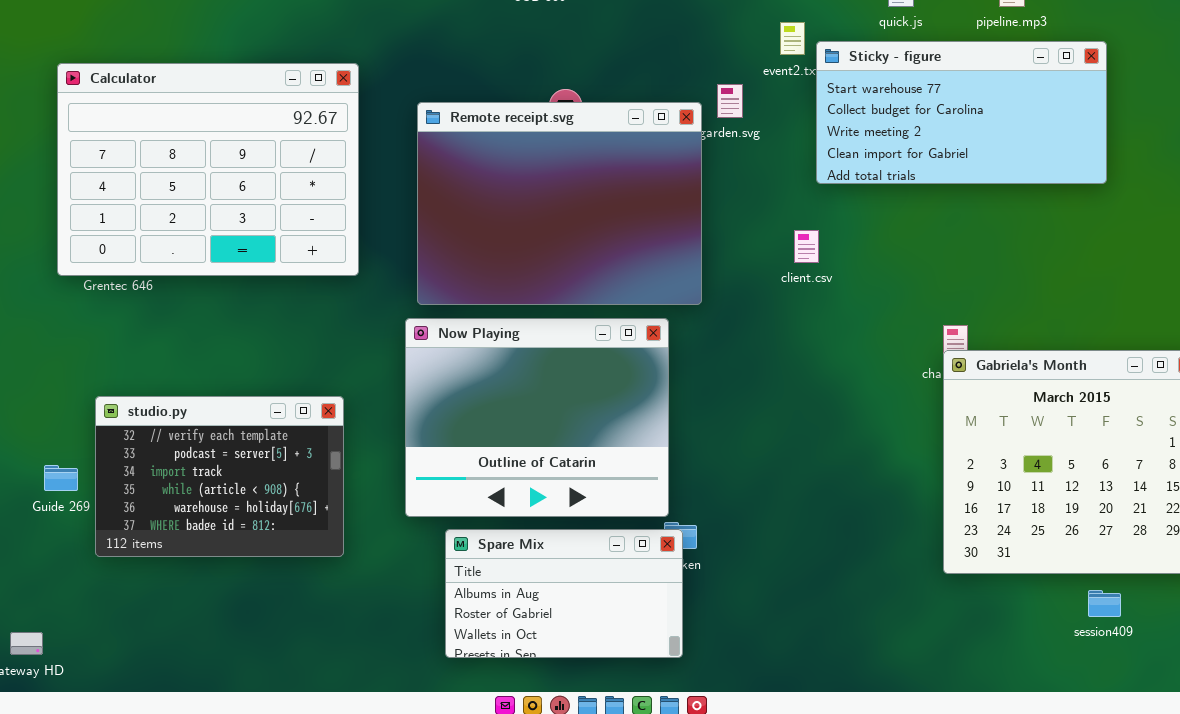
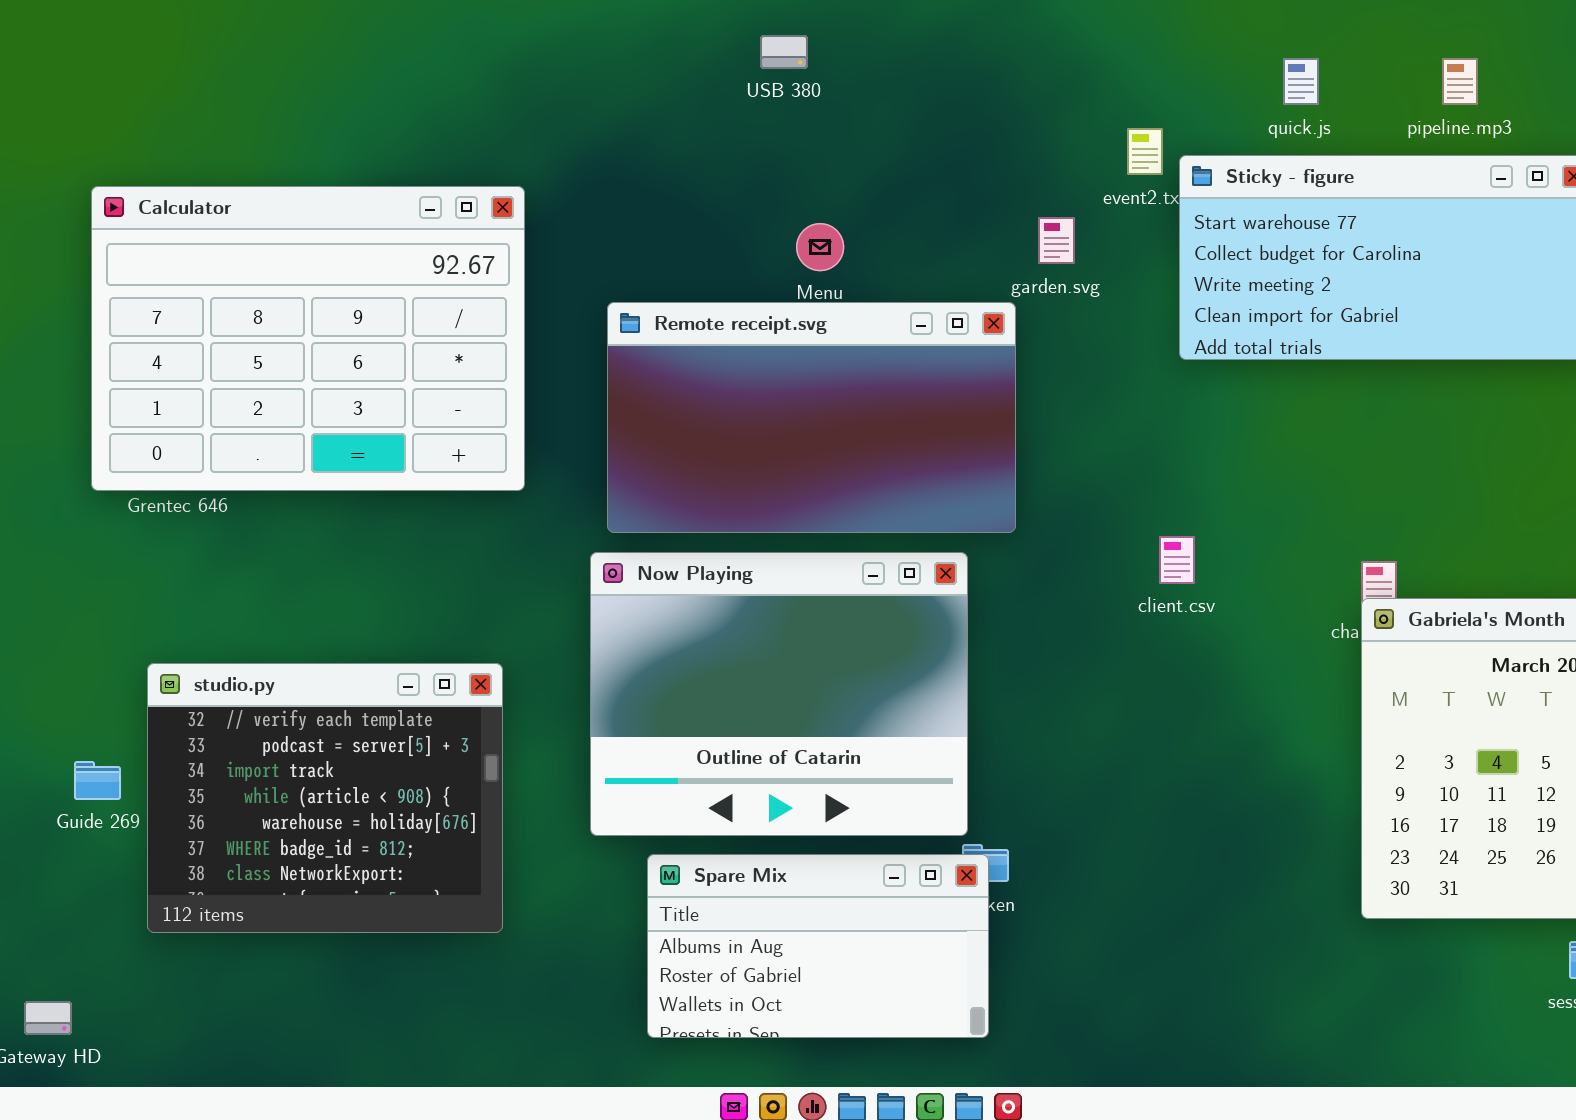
Remote receipt.svg: [417,102,702,305] -> [607,302,1016,533], resized
client.csv: [794,230,819,263] -> [1159,536,1195,584], moved
studio.py: [95,396,344,557] -> [147,663,503,933], resized

